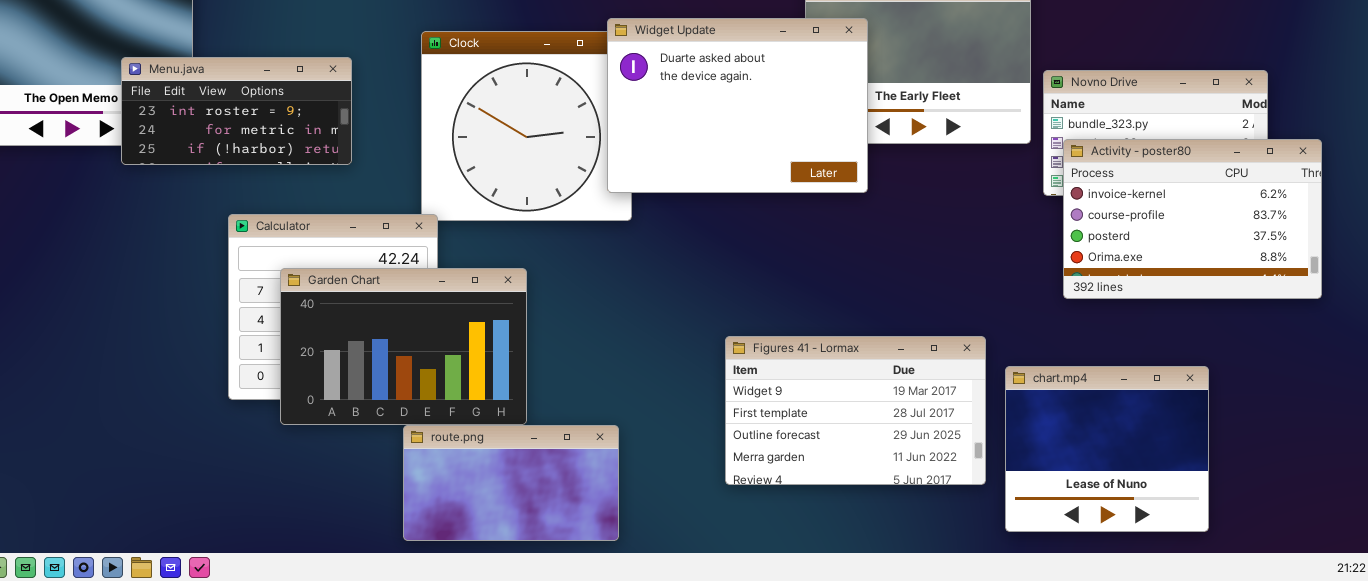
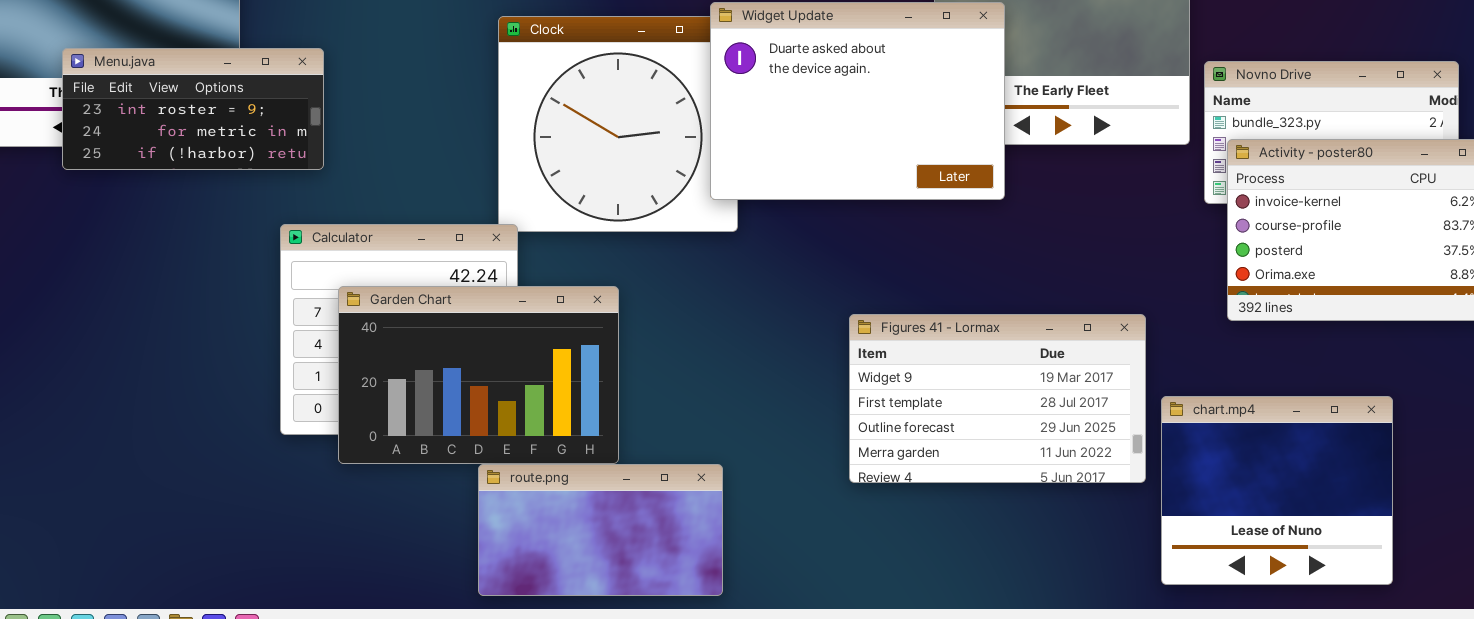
Menu.java: [121,57,352,165] -> [62,48,324,170], moved
Figures 41 - Lormax: [725,336,986,485] -> [849,314,1146,483], moved

